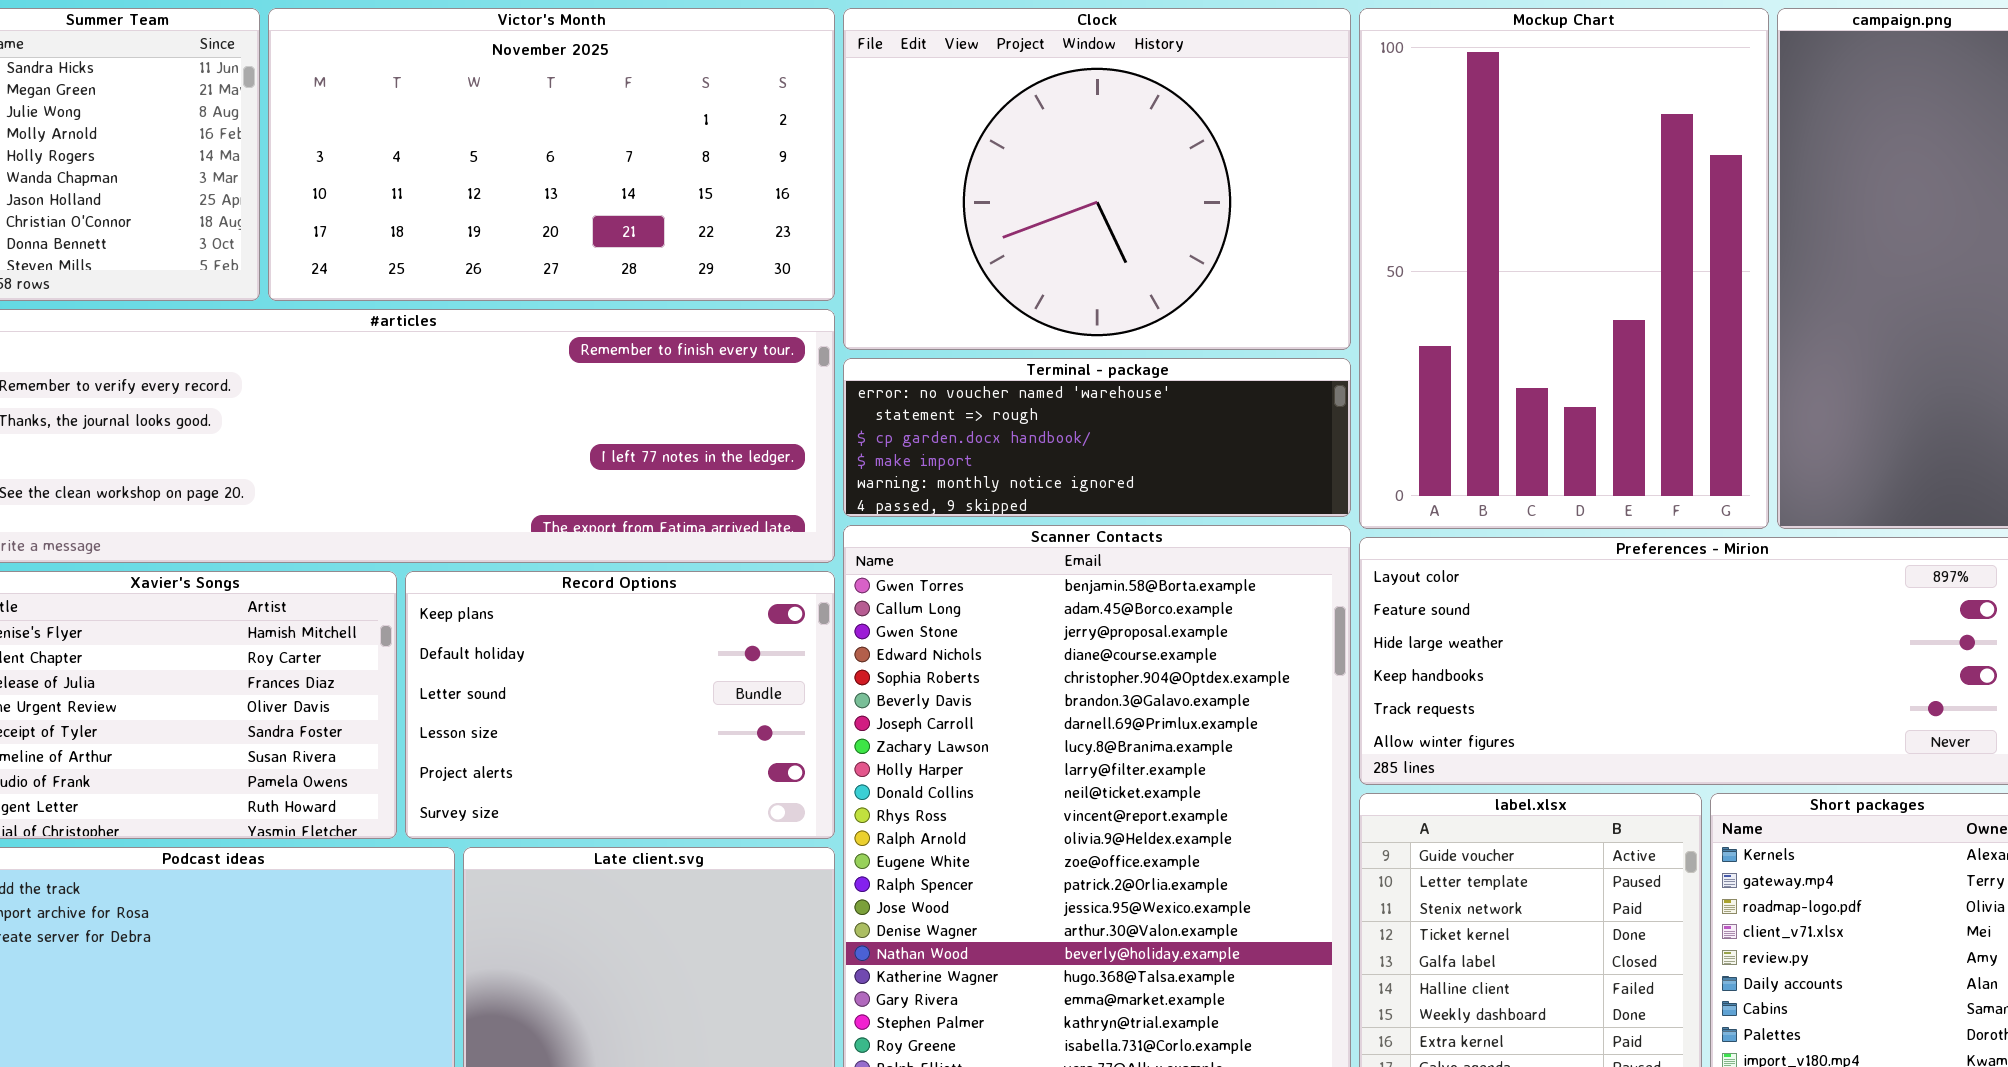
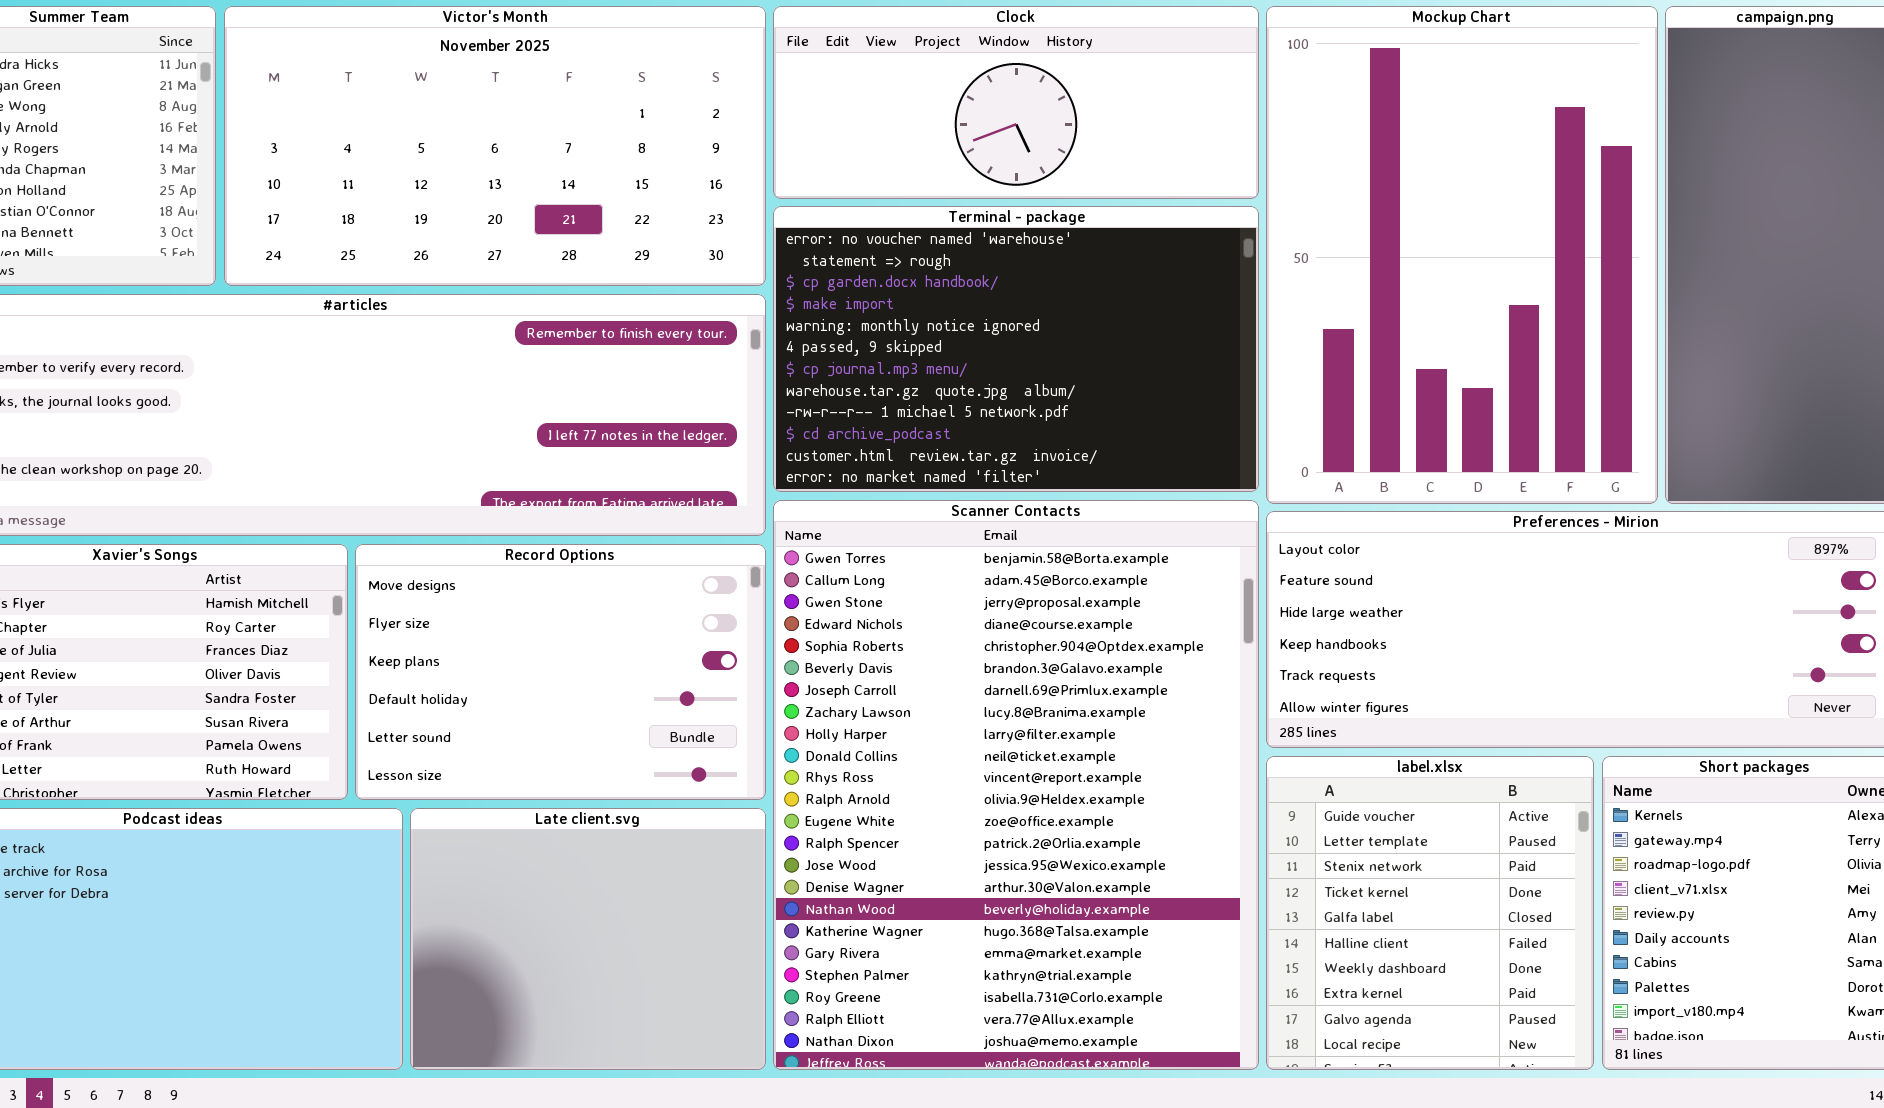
Clock: [843,8,1351,350] -> [773,6,1259,199], resized
Terminal - package: [843,358,1351,517] -> [773,206,1259,492], resized
Record Options: [405,571,835,839] -> [355,544,766,800], scrolled up 2 rows

